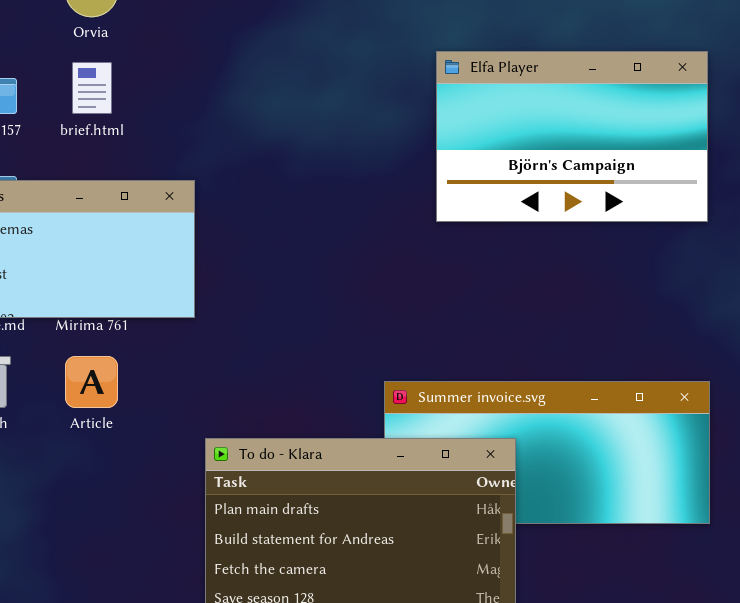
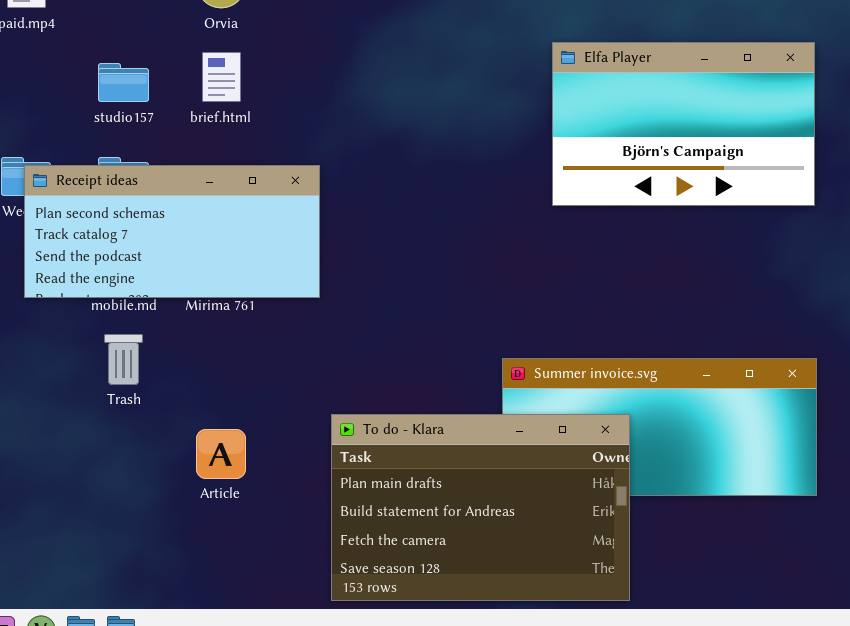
Article: [65,356,118,408] -> [196,429,246,479], moved

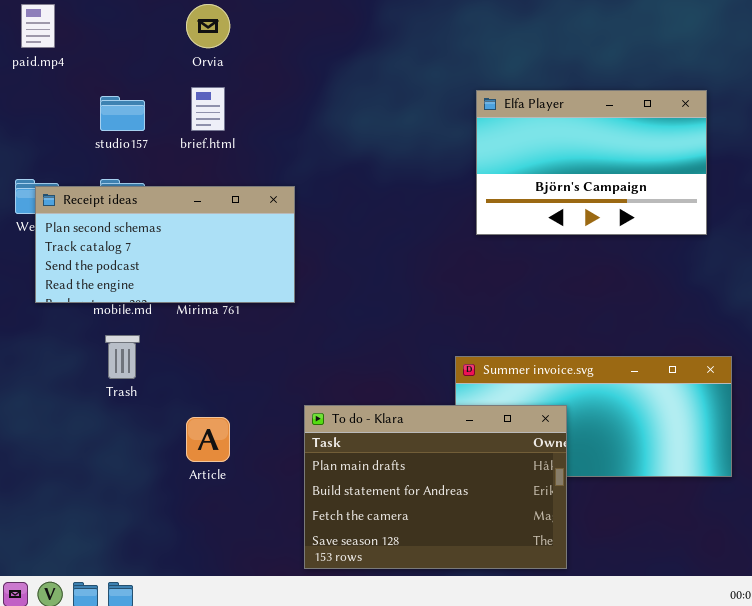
Elfa Player: [552,42,815,206] -> [476,90,707,235], moved

